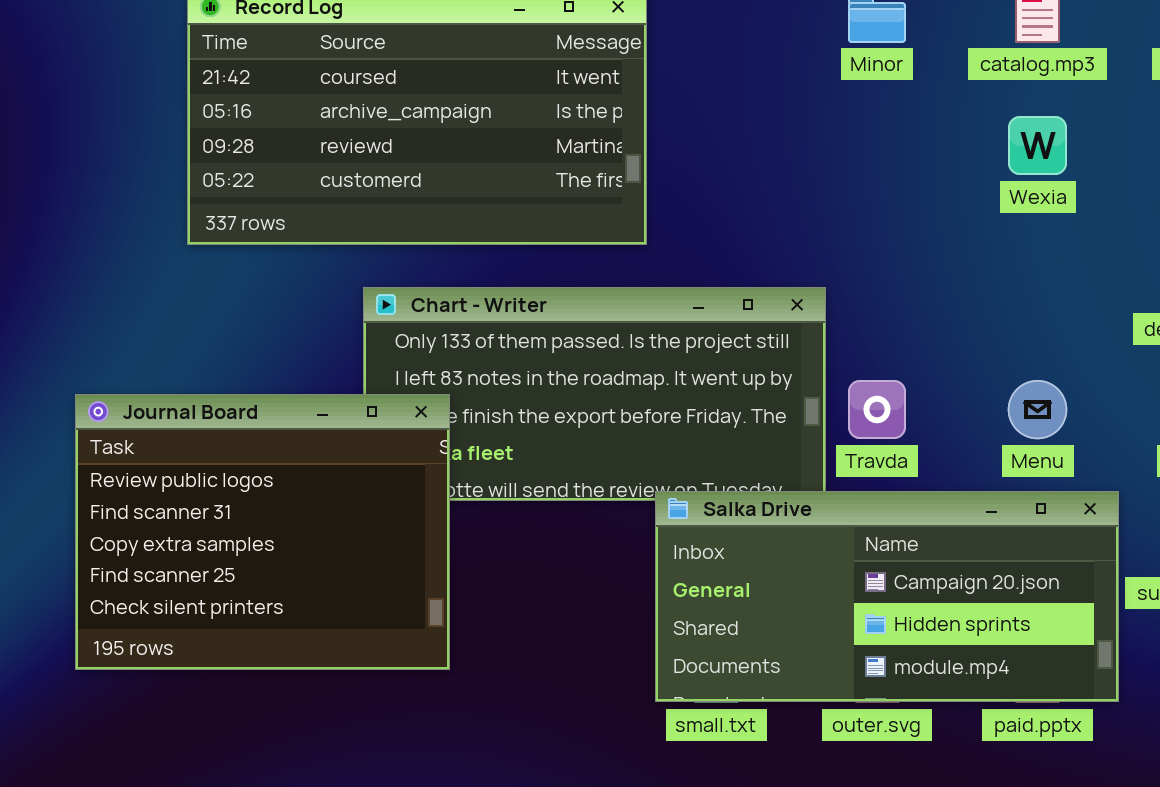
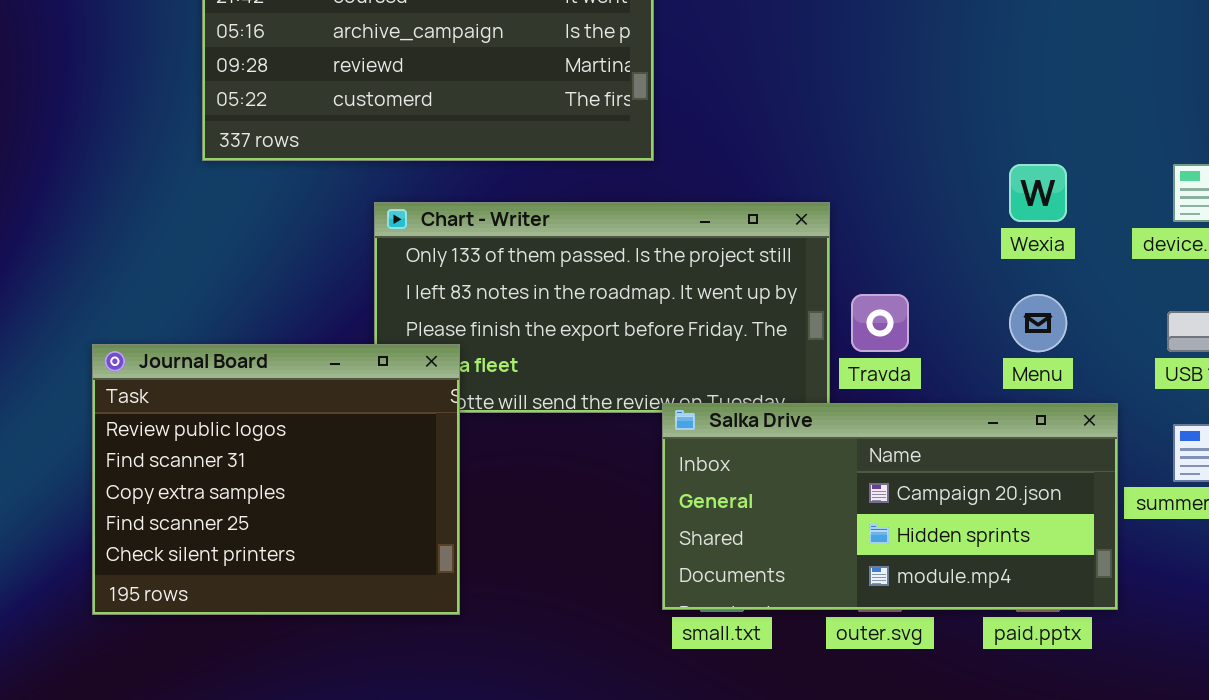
Wexia: [1008,116,1067,175] -> [1009,164,1067,222], moved
Journal Board: [75,394,450,670] -> [92,344,460,615], moved

